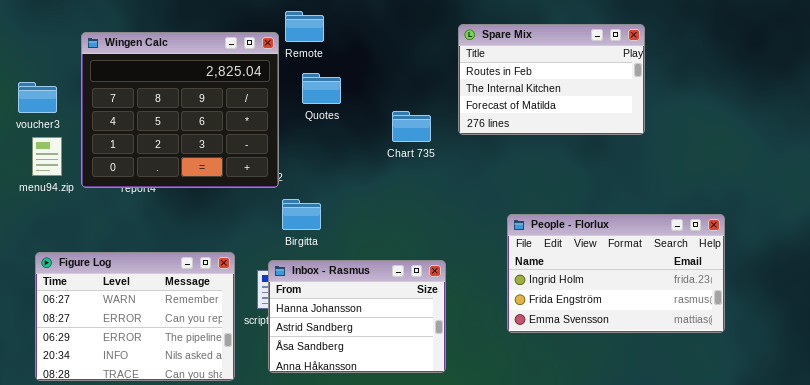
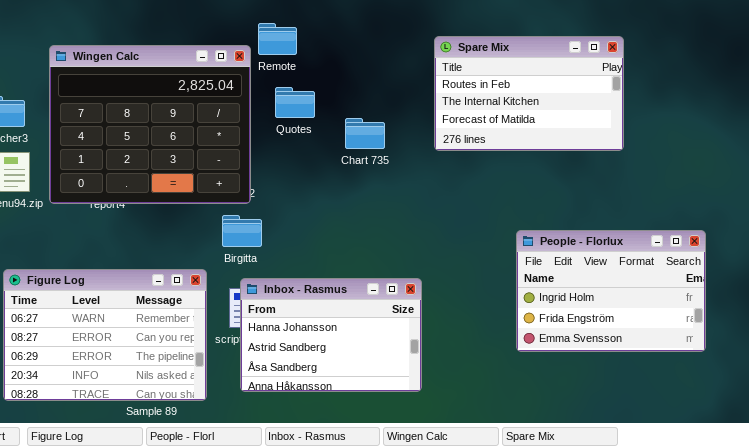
Chart 735: [392,111,431,142] -> [345,118,385,149], moved
Birgitta: [282,199,321,230] -> [222,215,262,247], moved
People - Florlux: [507,214,725,333] -> [516,230,706,352], resized

